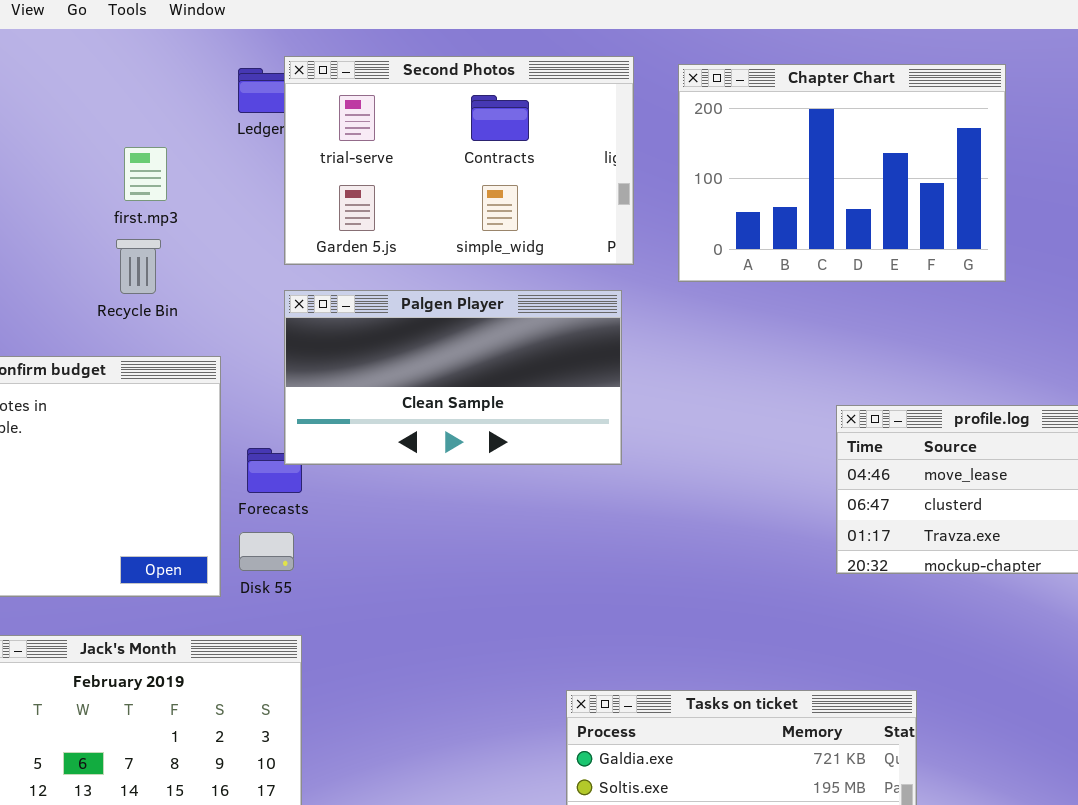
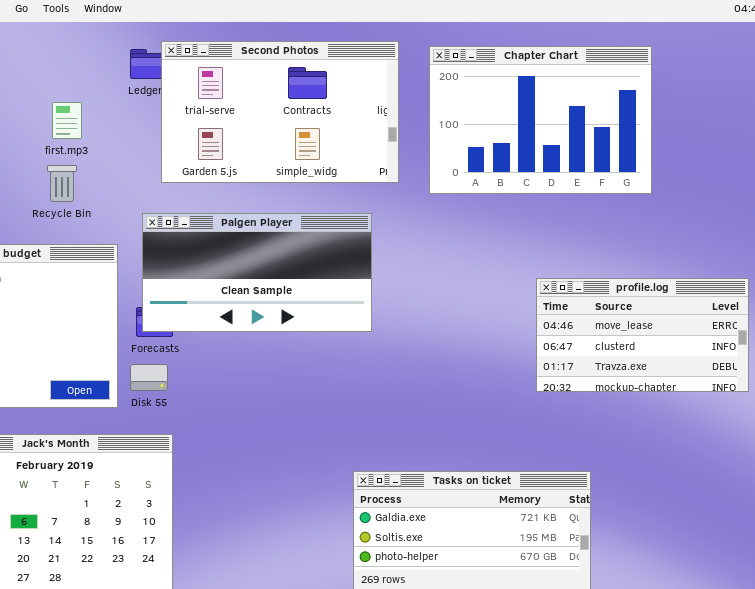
Palgen Player: [284,290,622,465] -> [142,213,372,332], moved

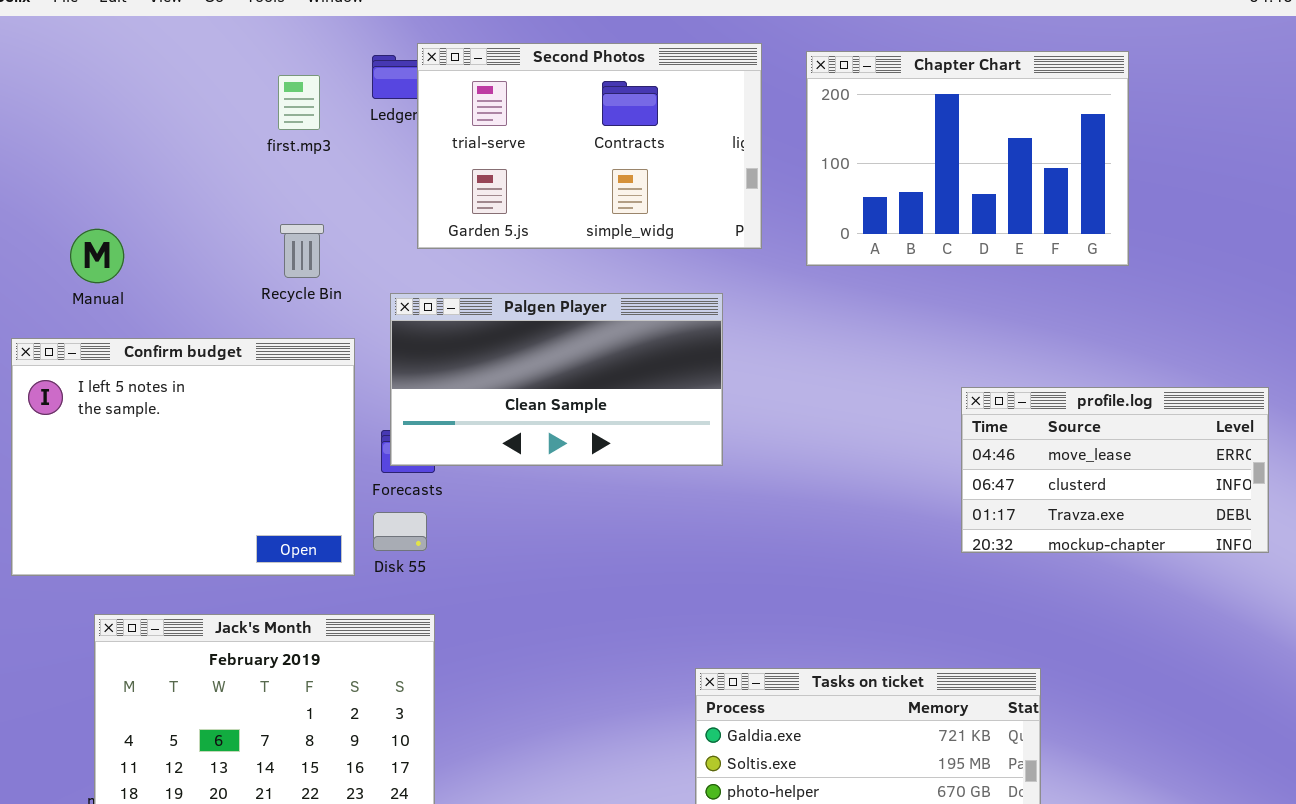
first.mp3: [52,102,82,139] -> [278,75,320,130], moved
Recycle Bin: [47,165,77,202] -> [280,224,324,278], moved

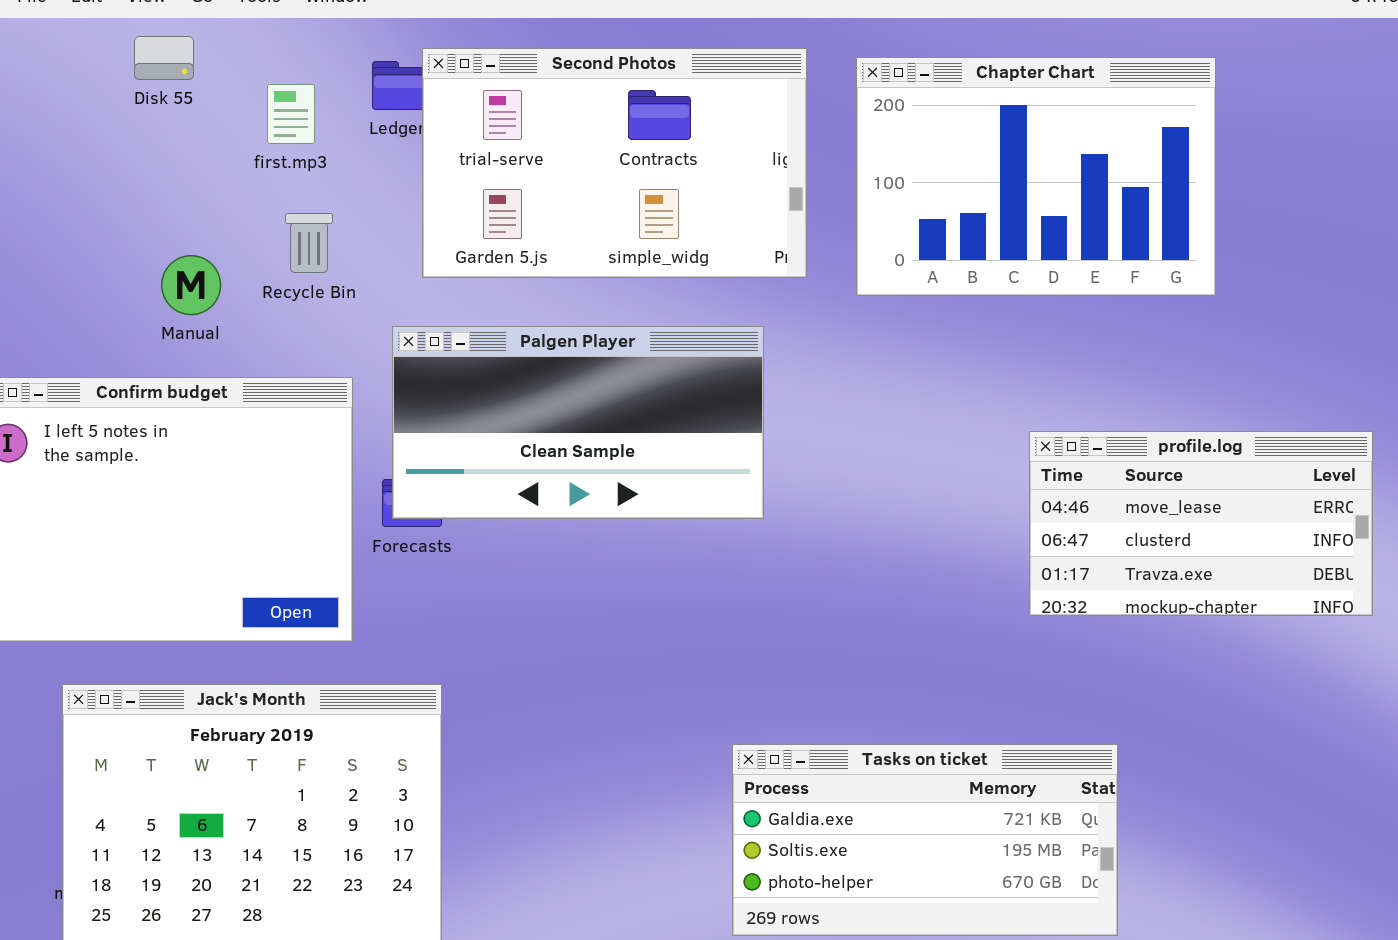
Recycle Bin: [280,224,324,278] -> [285,213,333,273], moved
Manual: [70,229,124,283] -> [161,255,221,315], moved
Disk 55: [373,512,427,551] -> [134,36,194,80], moved

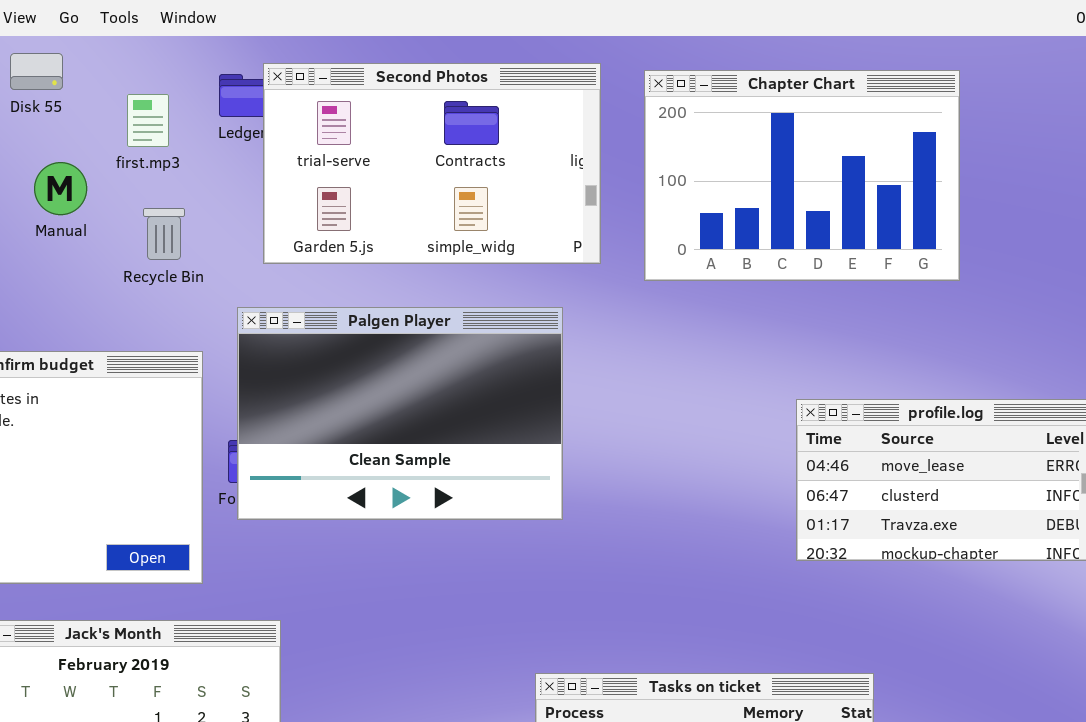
Manual: [161,255,221,315] -> [34,162,87,215], moved
Palgen Player: [392,326,764,519] -> [237,307,563,520], resized

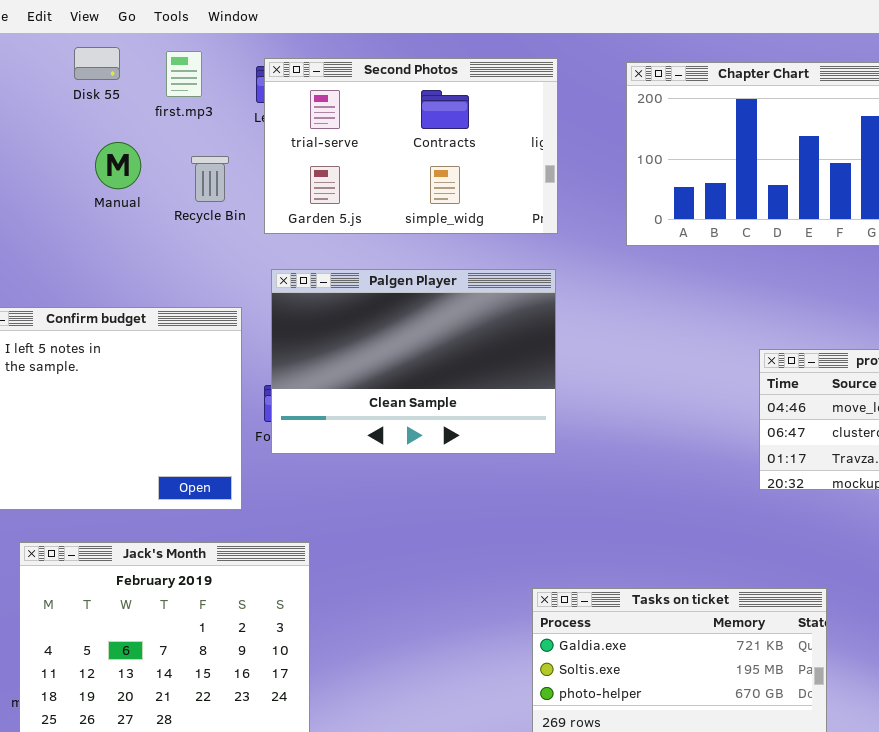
Second Photos: [263,63,601,264] -> [264,58,558,234], moved
first.mp3: [127,94,169,147] -> [166,51,202,97], moved
Recycle Bin: [143,208,185,260] -> [191,156,229,202], moved

